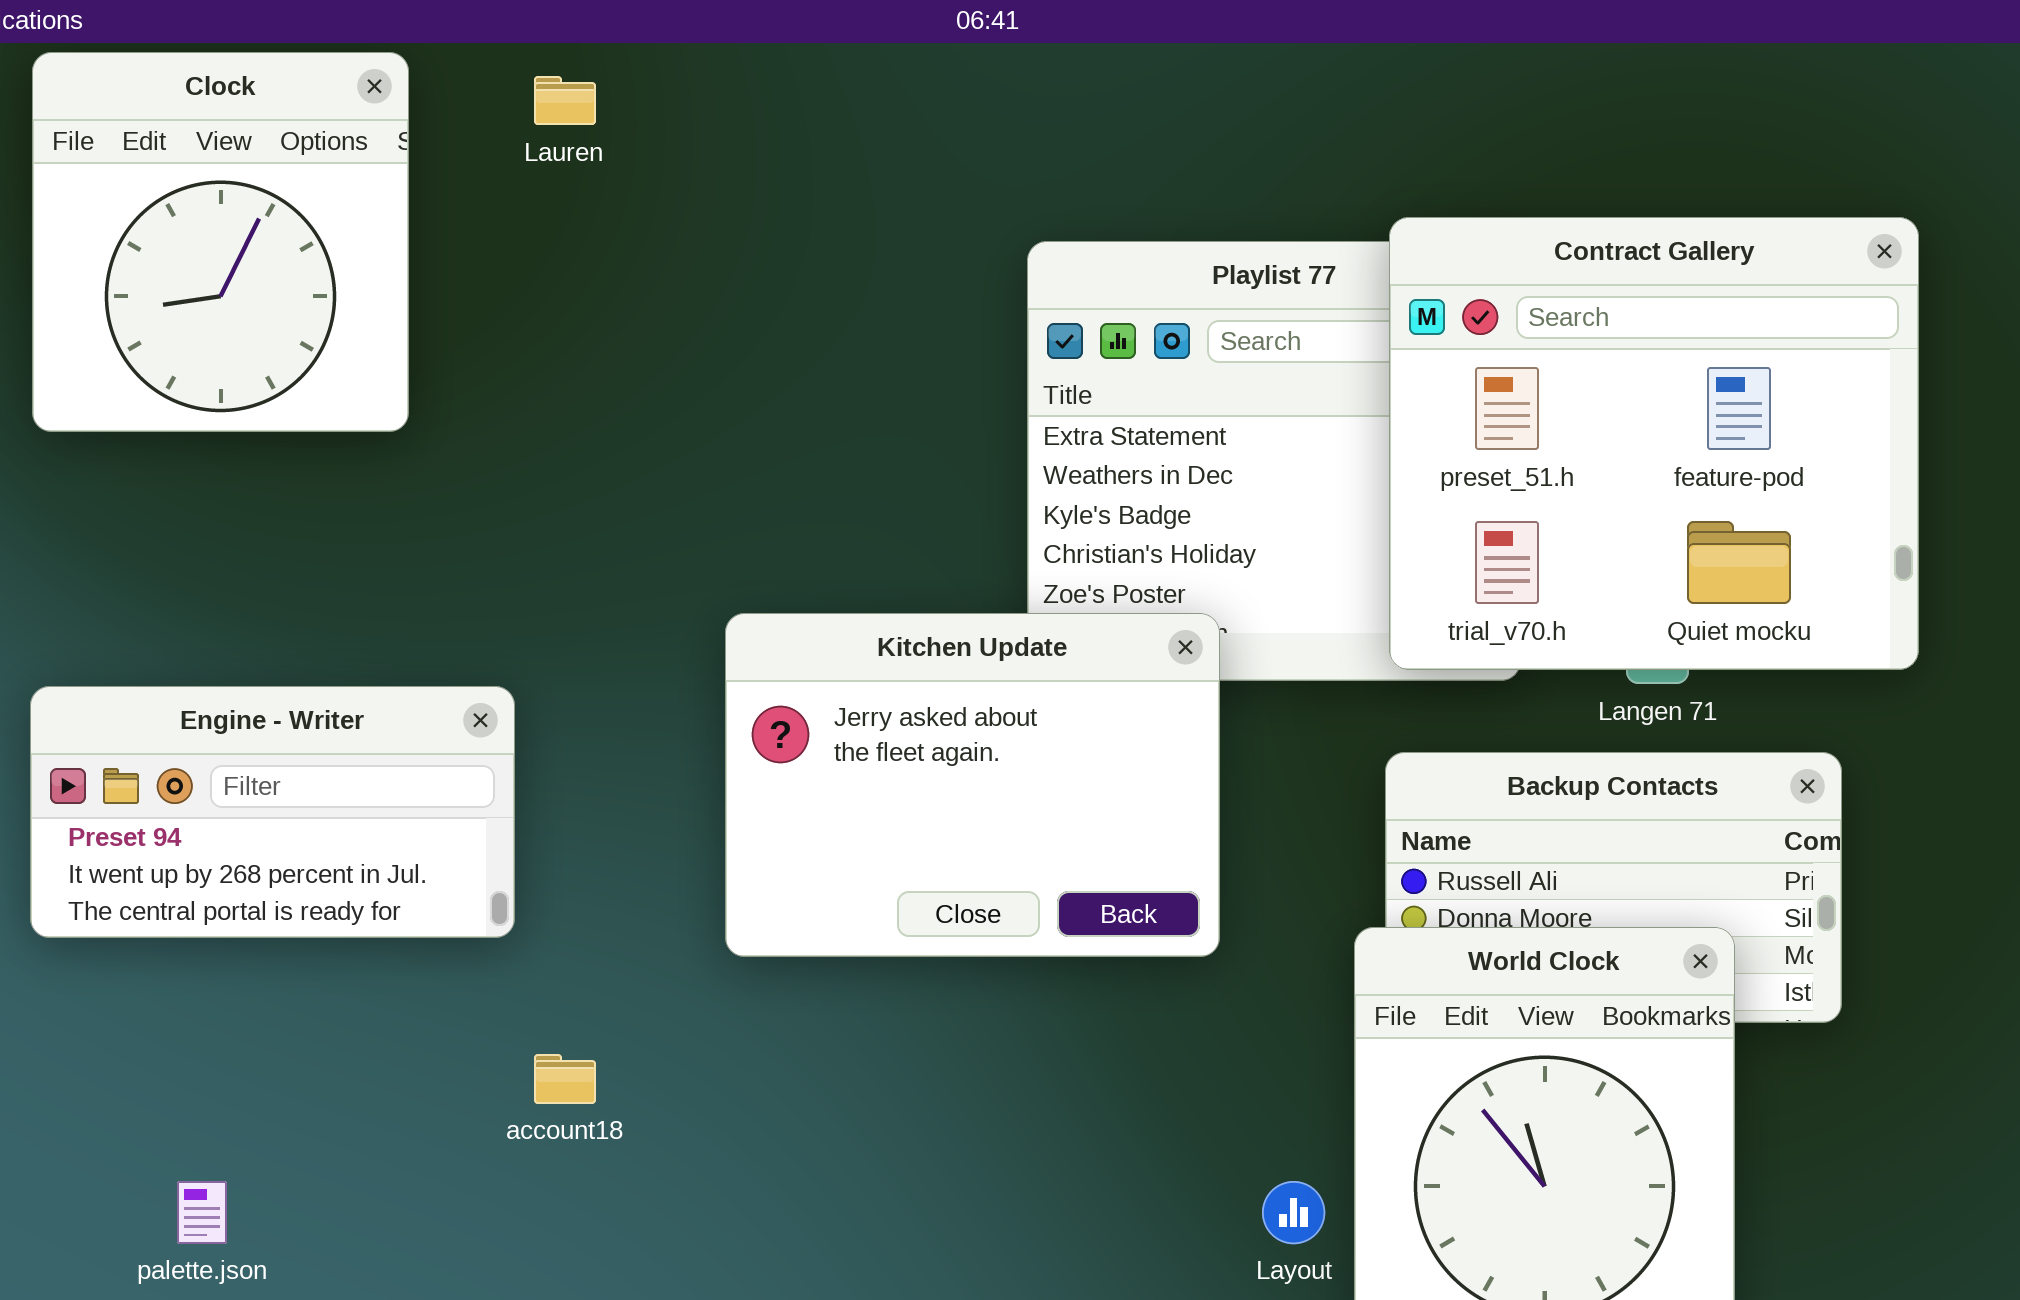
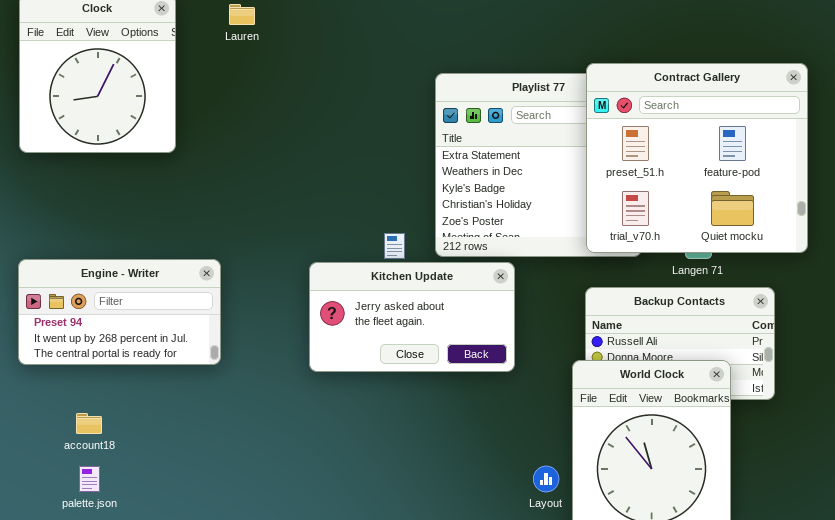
Kitchen Update: [725,613,1220,957] -> [309,262,515,372], resized
account18: [534,1054,596,1104] -> [76,413,102,434], moved

